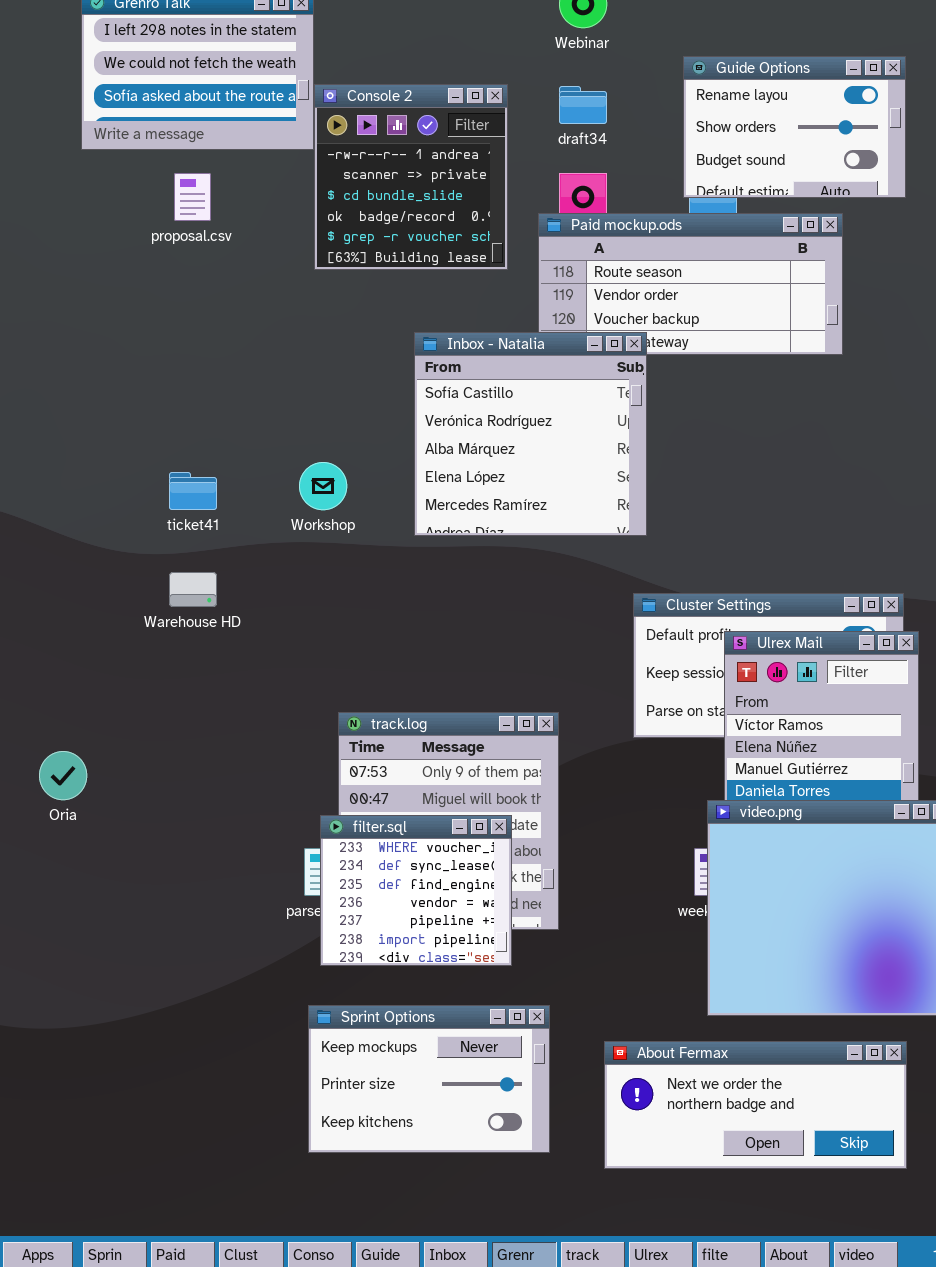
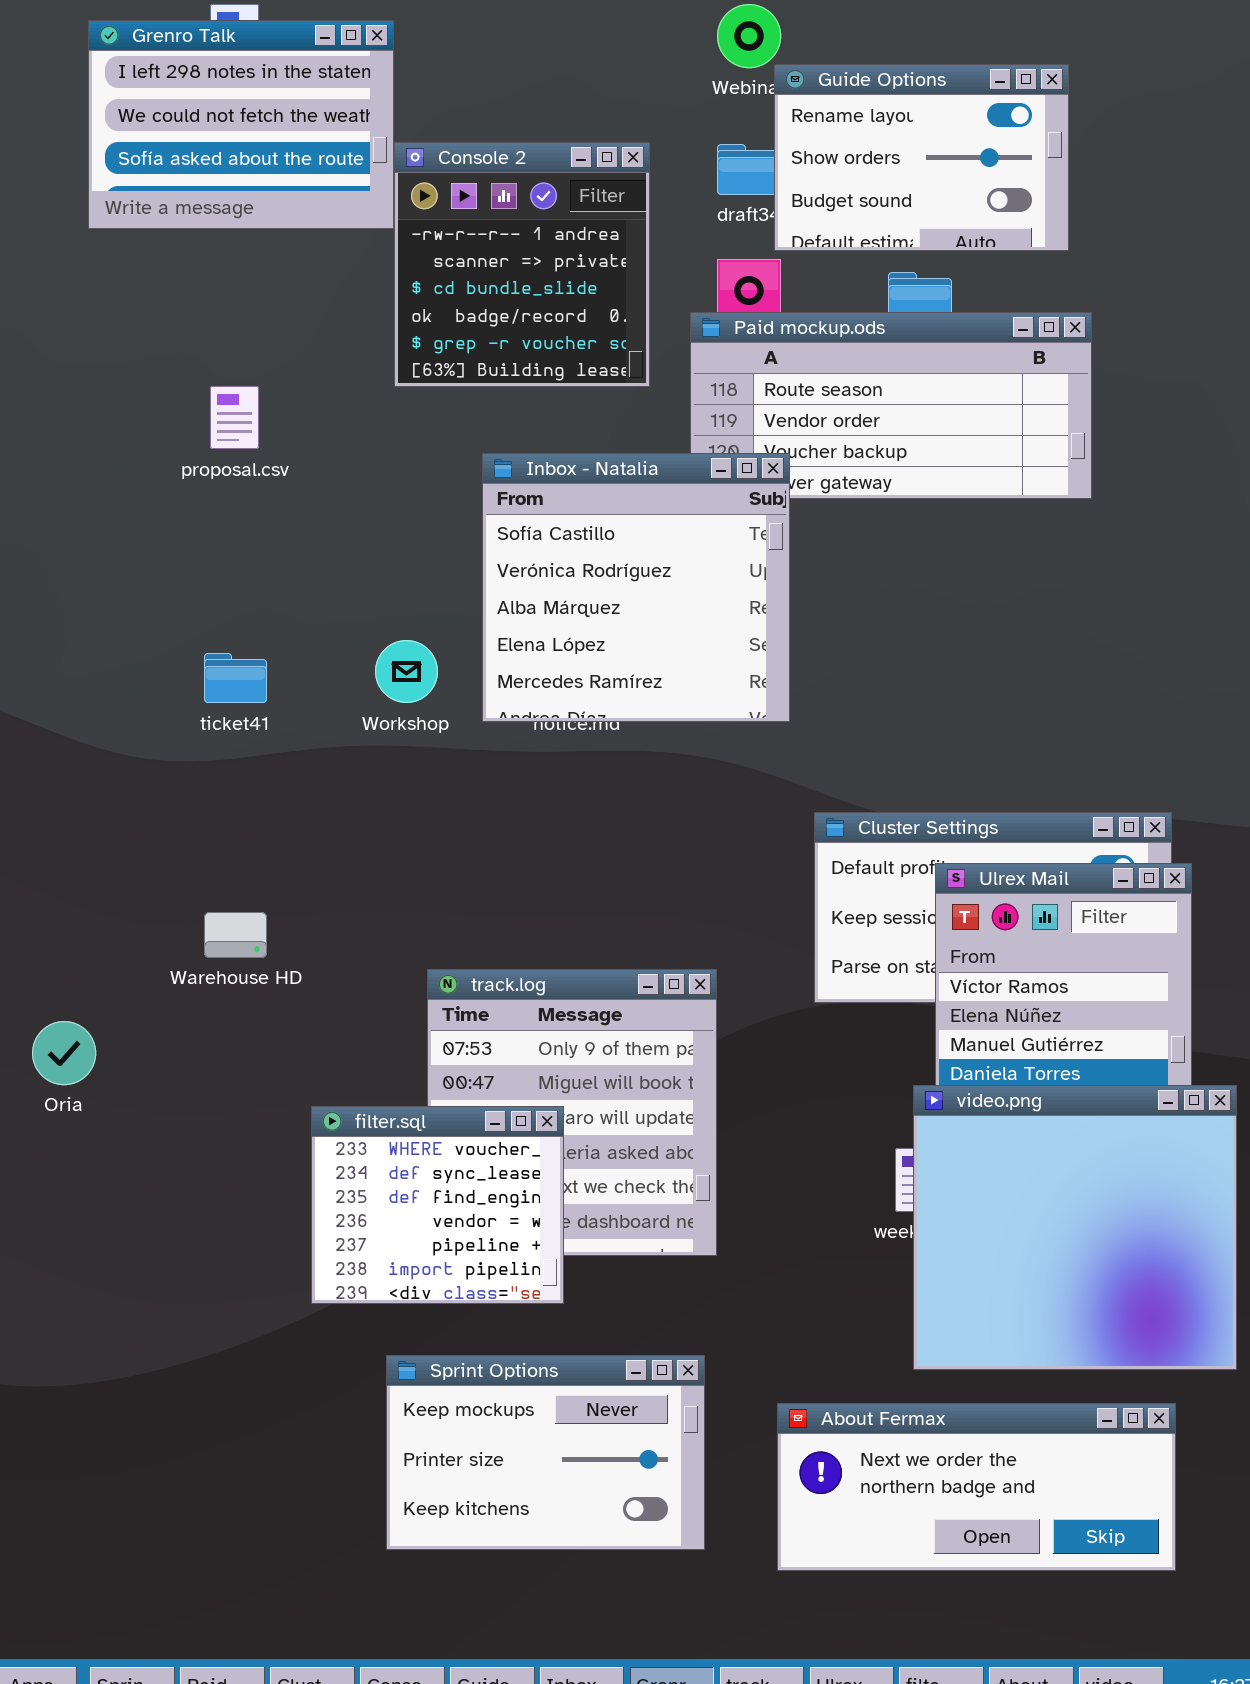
Guide Options: [683,56,906,198] -> [774,64,1069,251], moved
proposal.csv: [174,173,211,221] -> [210,386,259,449], moved
Inbox - Natalia: [414,332,647,536] -> [482,453,790,722], moved
Warehouse HD: [169,572,217,607] -> [204,912,267,958], moved
filter.sql: [320,815,512,966] -> [311,1106,564,1304], moved

